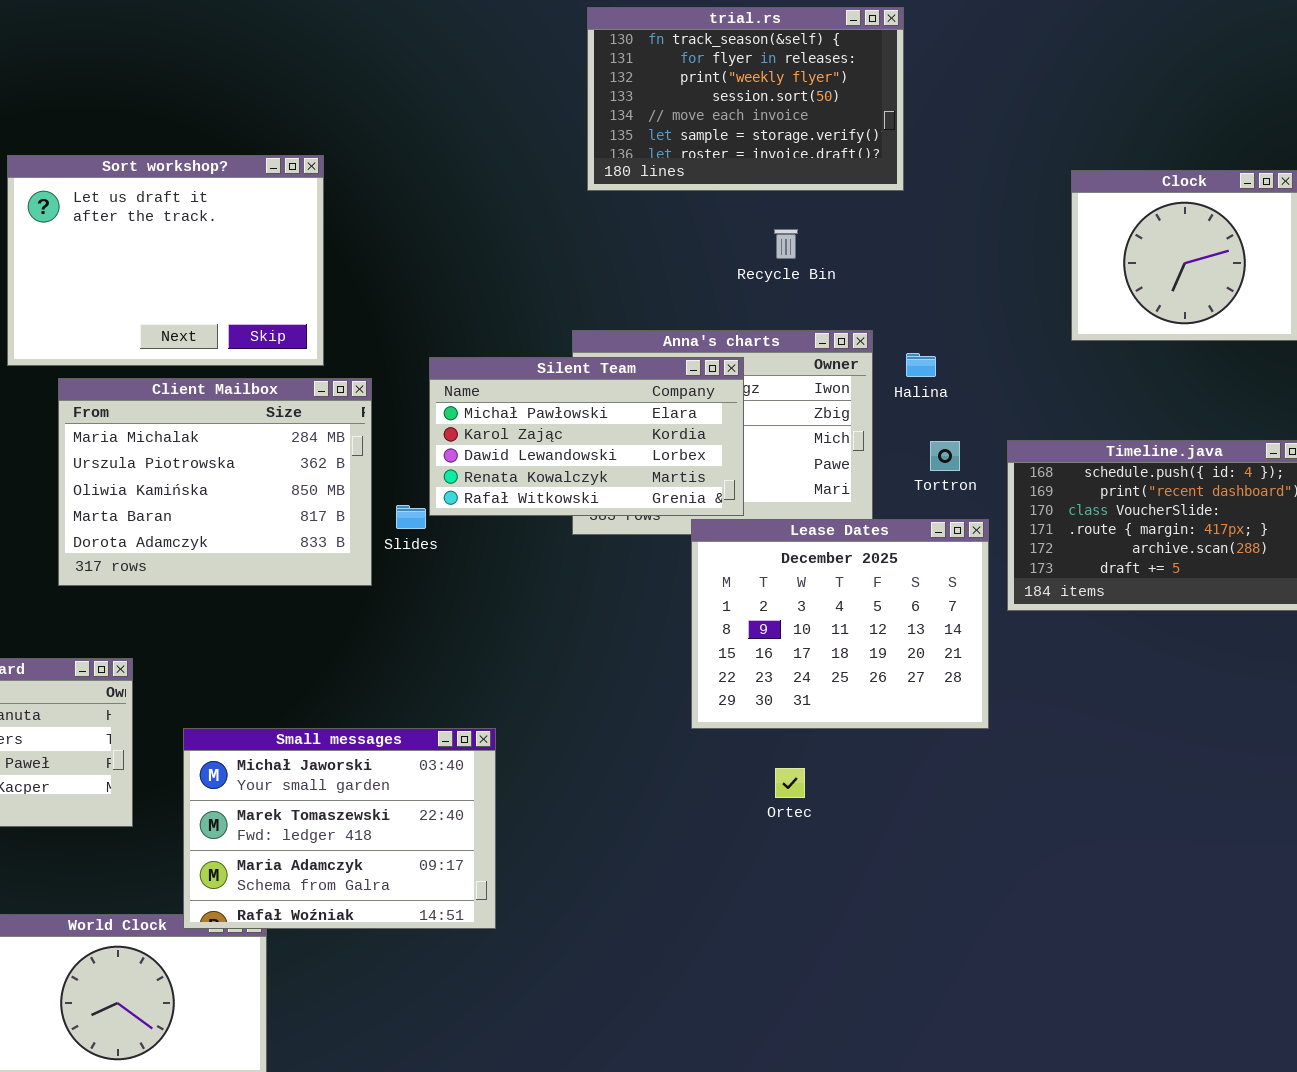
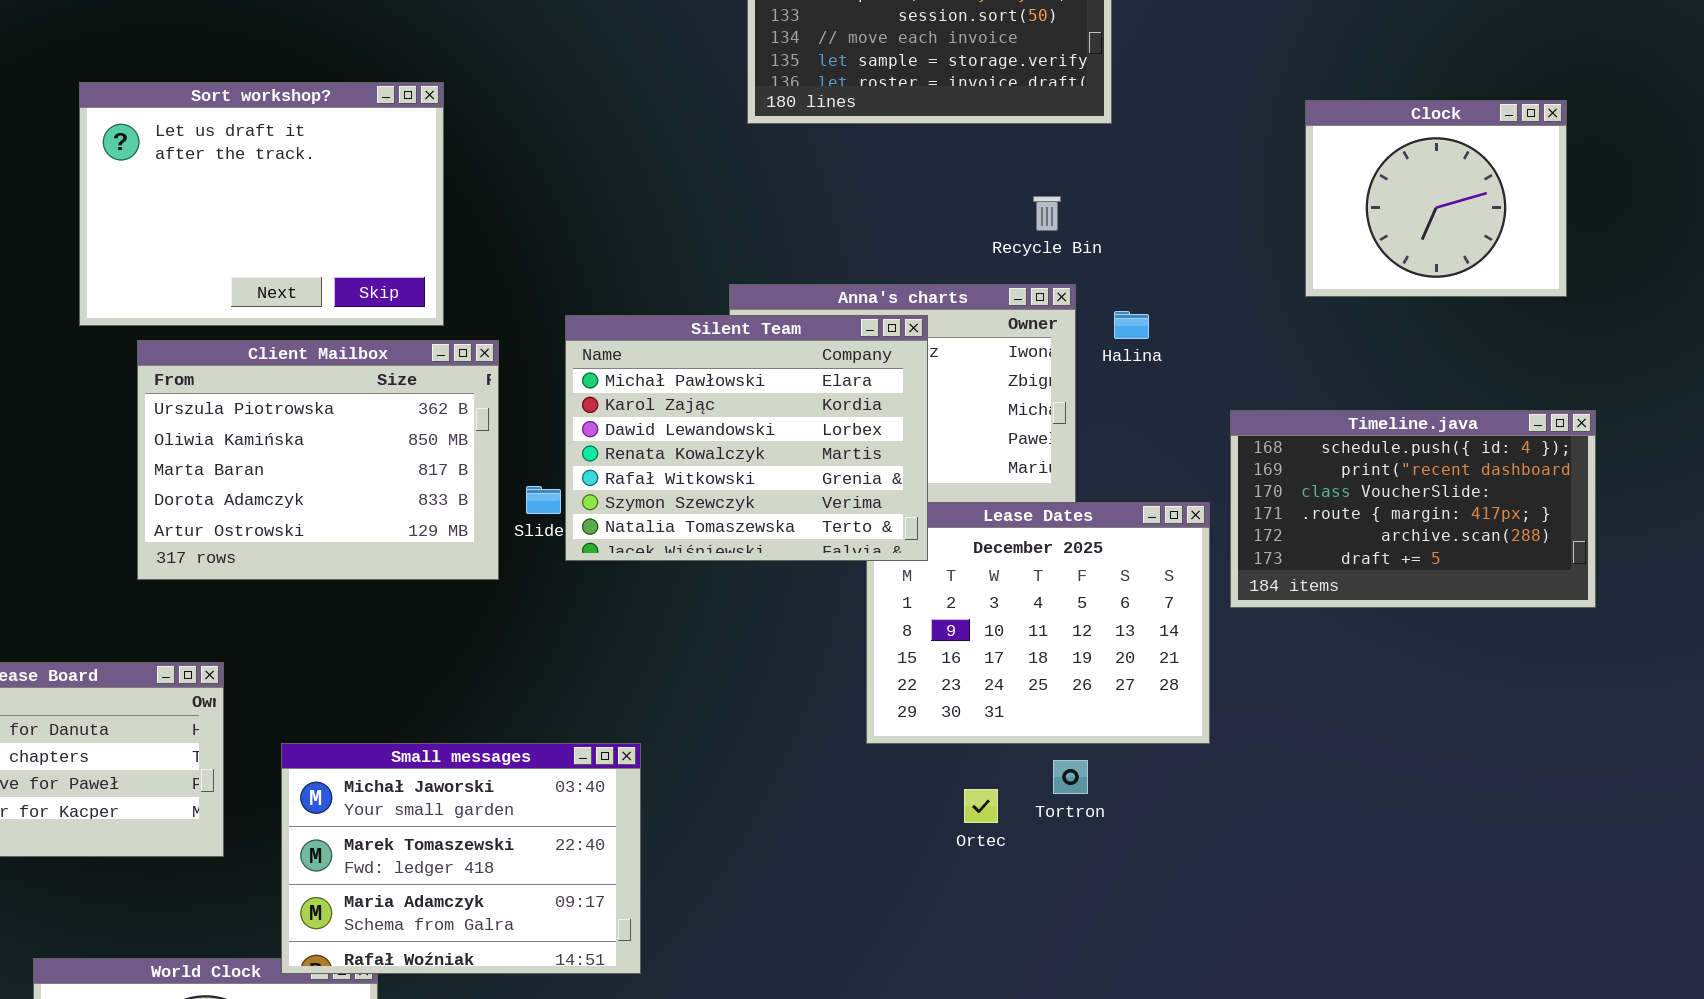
Recycle Bin: [774,229,798,259] -> [1033,196,1061,231], moved
Silent Team: [429,357,744,516] -> [565,315,928,561], resized
Client Mailbox: [58,378,372,586] -> [137,340,499,580], scrolled down 1 row
Tortron: [930,441,960,471] -> [1053,760,1088,794], moved

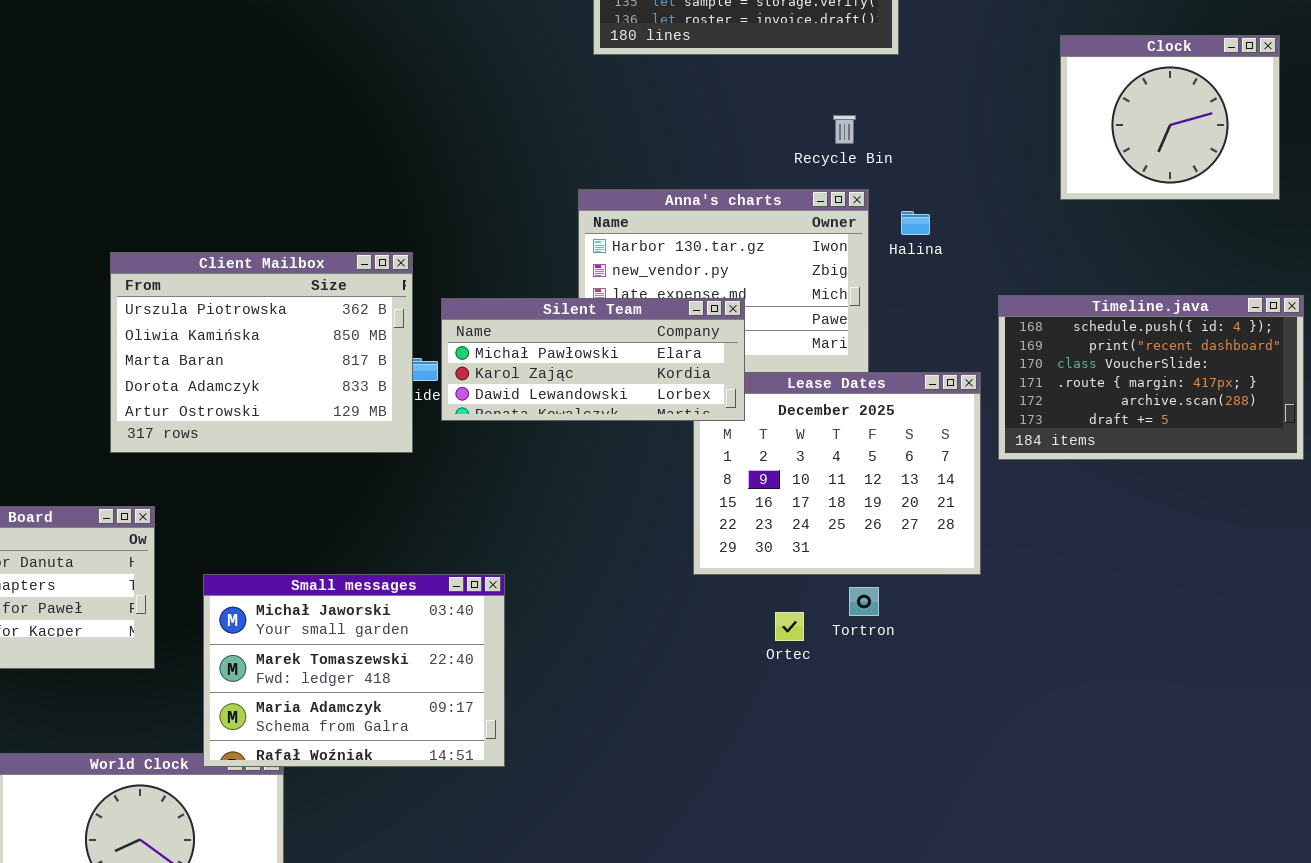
Sort workshop?: [79,82,444,326] -> none, closed
Silent Team: [565,315,928,561] -> [441,298,745,421], resized
Client Mailbox: [137,340,499,580] -> [110,252,413,453], moved

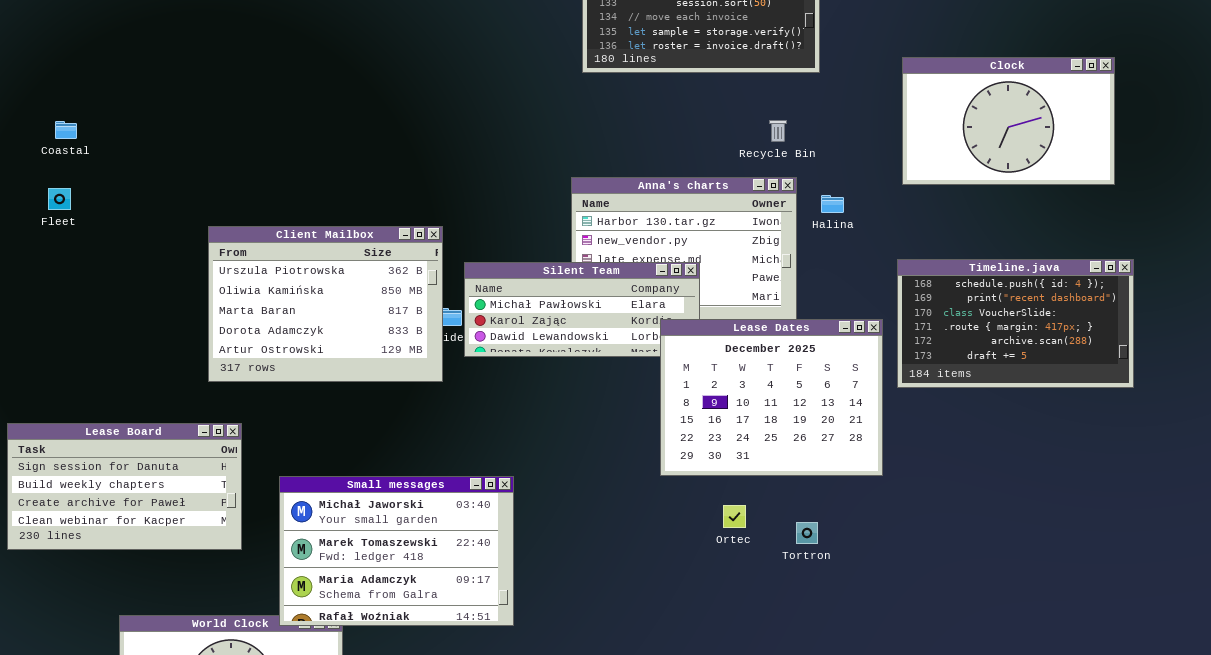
Clock: [1060,35,1280,200] -> [902,57,1115,185], resized
Lease Dates: [693,372,981,575] -> [660,319,883,476], raised
Tortron: [849,587,879,616] -> [796,522,818,544], moved

